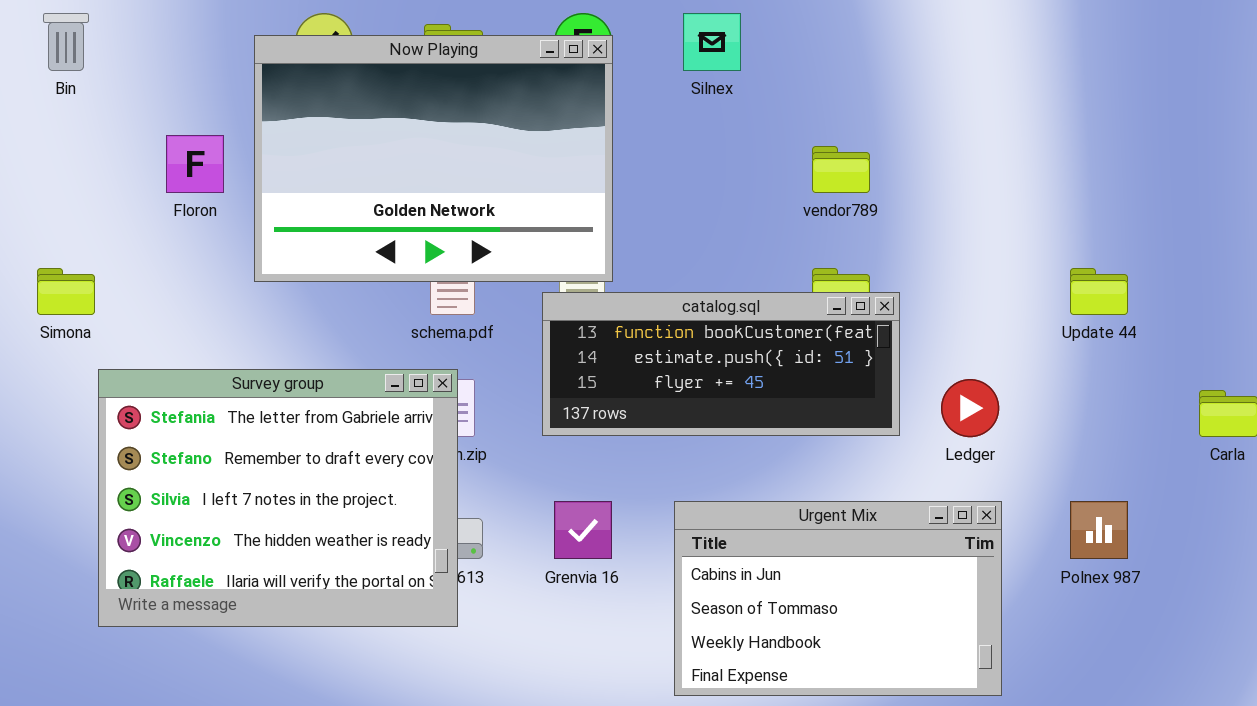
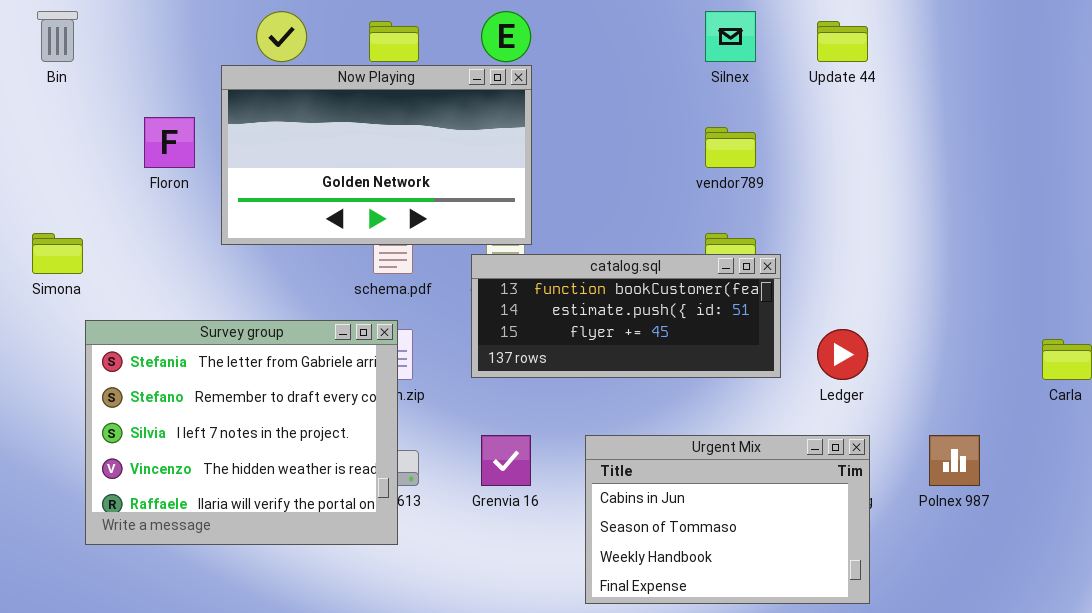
Silnex: [683,13,741,71] -> [705,11,756,62], moved
Now Playing: [254,35,613,282] -> [221,65,532,245], resized
Update 44: [1070,268,1128,315] -> [817,21,868,62], moved

